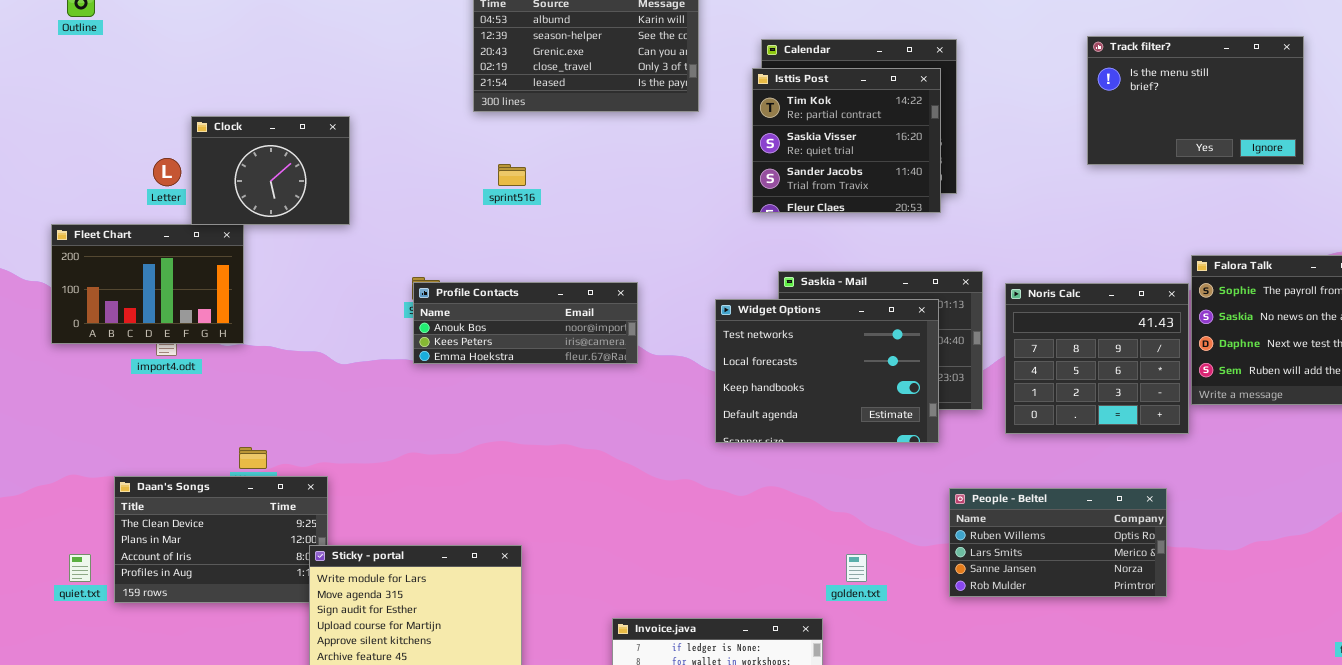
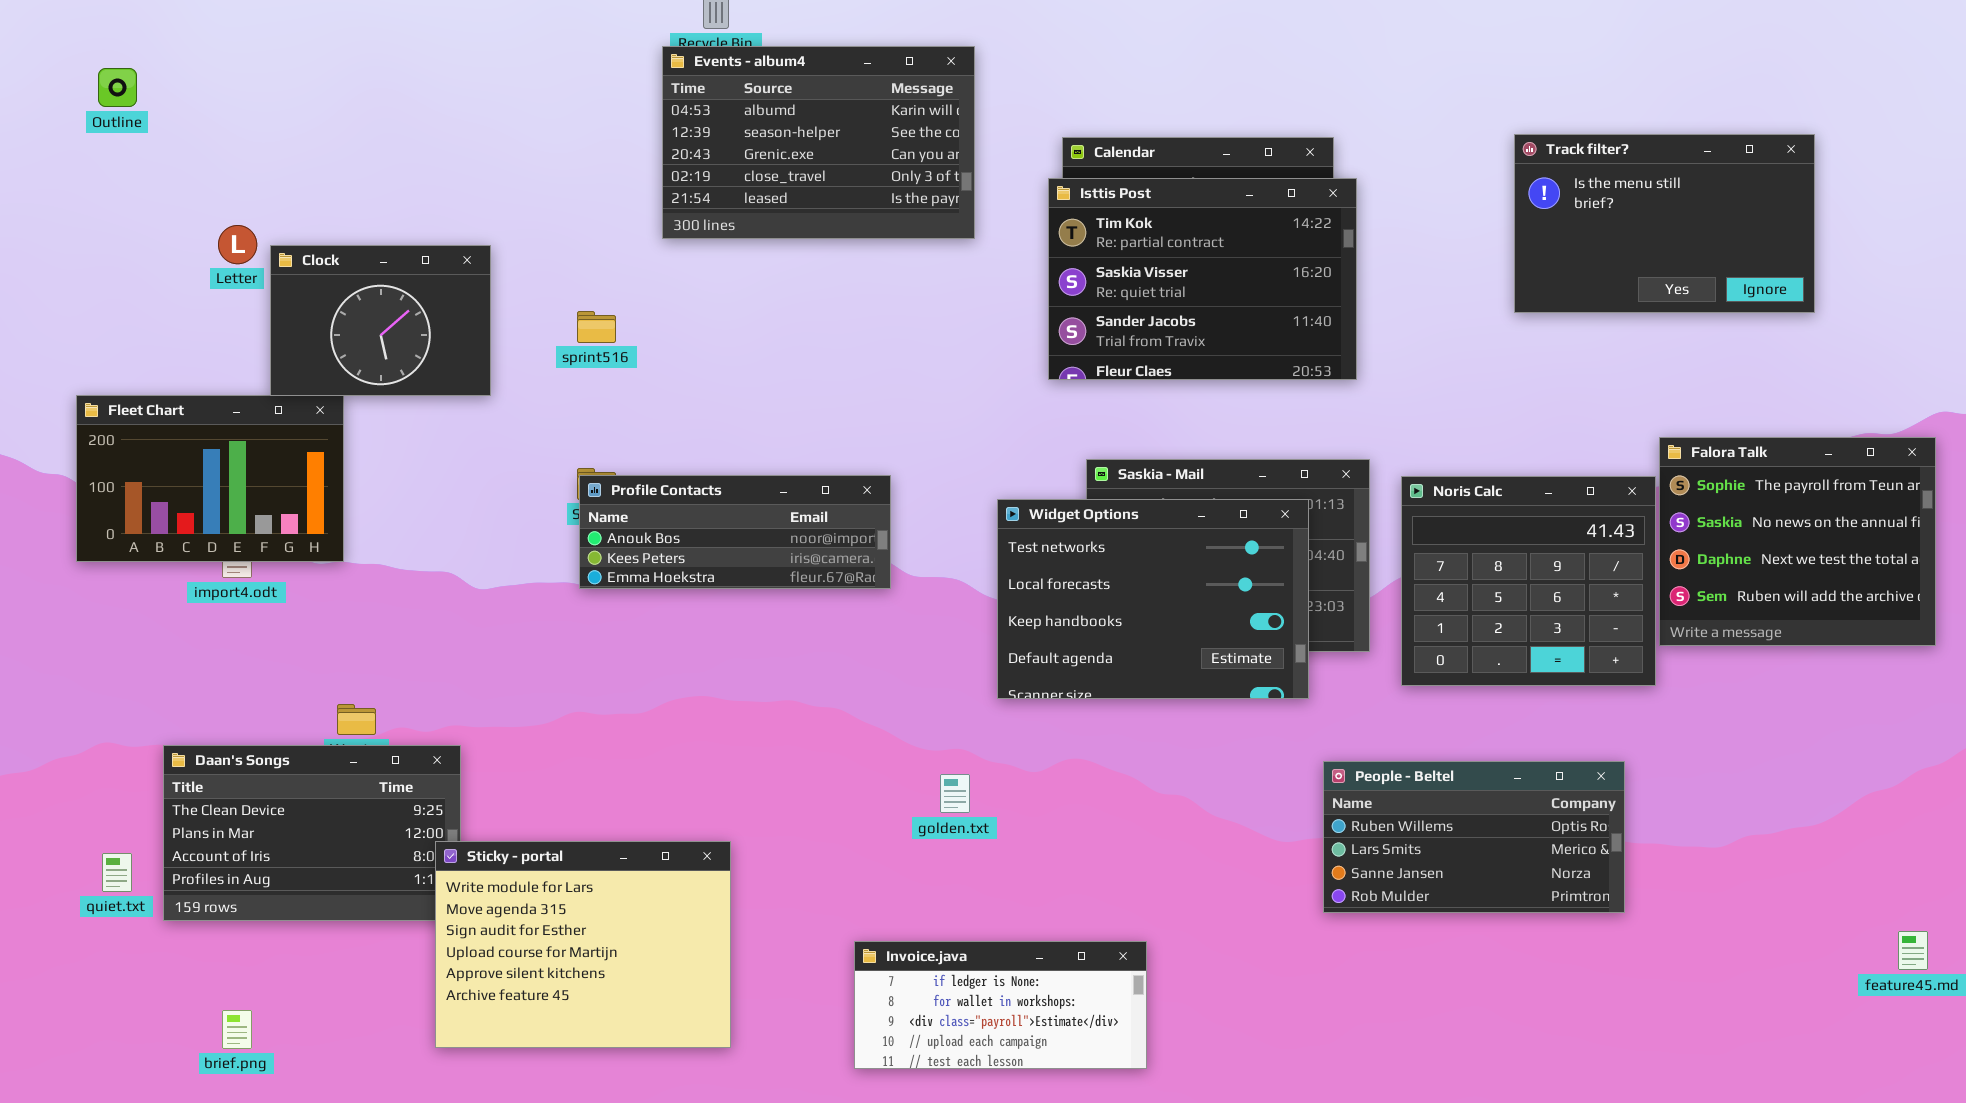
Isttis Post: [752,68,941,213] -> [1048,178,1357,380], resized
Letter: [153,158,181,186] -> [218,225,257,264], moved
sprint516: [498,164,526,186] -> [577,311,616,343], moved
golden.txt: [846,554,867,582] -> [940,774,970,813], moved

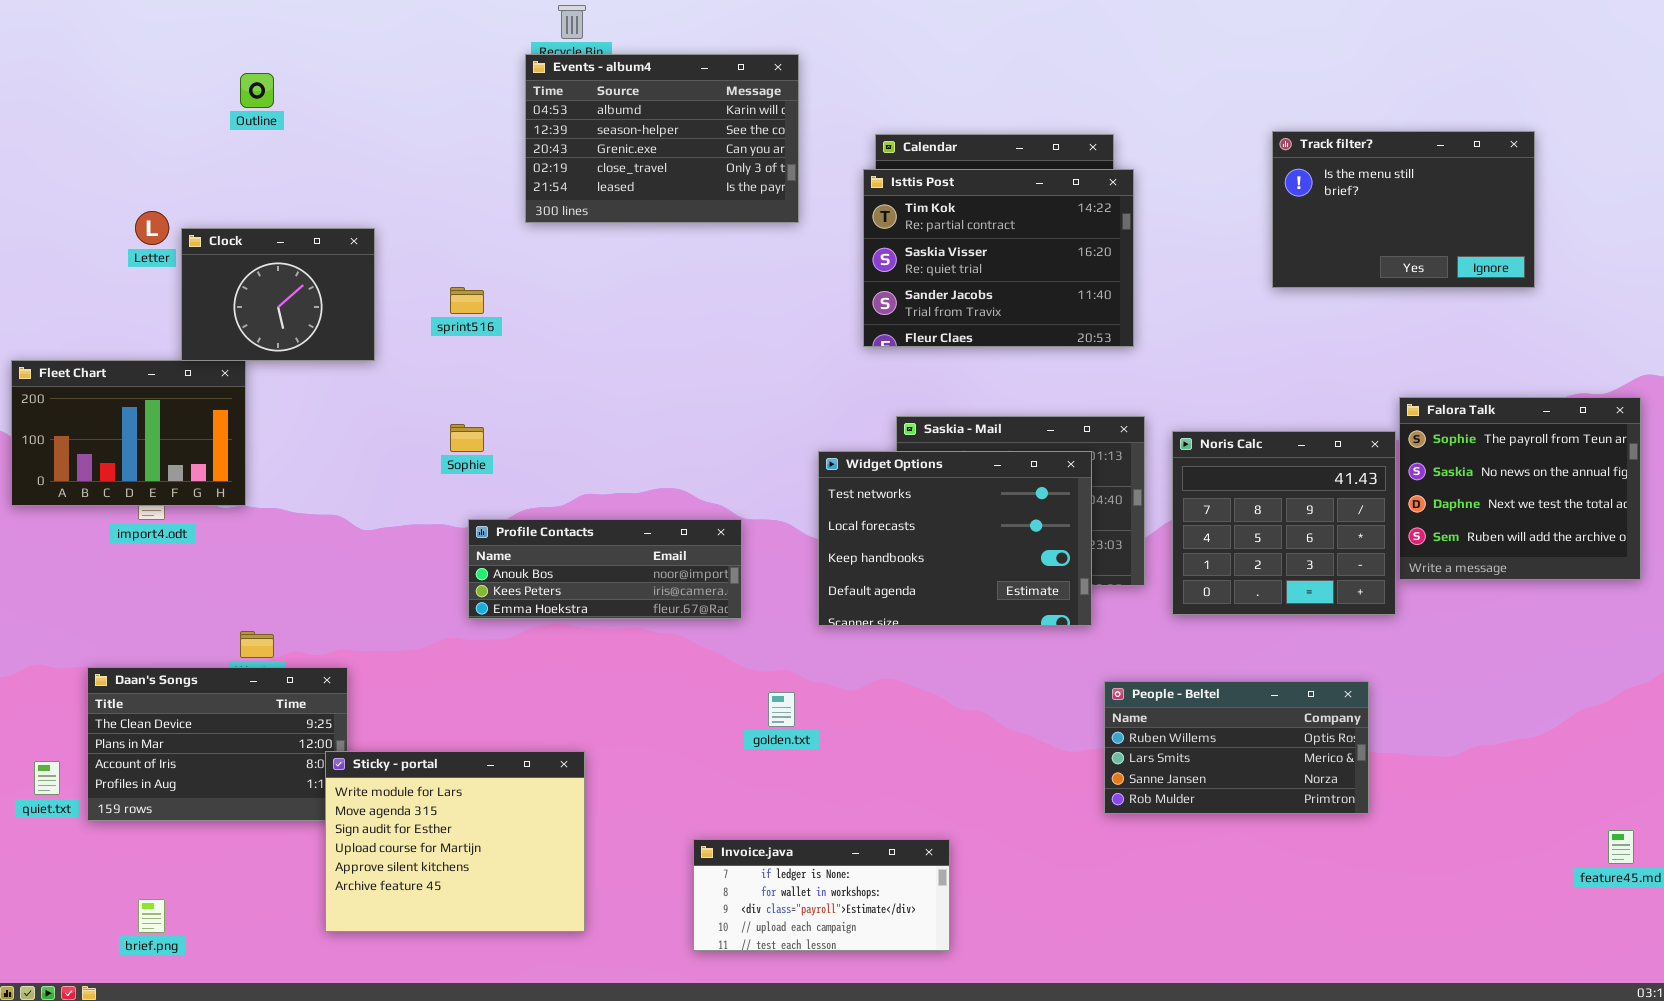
Outline: [98,68,137,107] -> [240,73,274,108], moved
Profile Contacts: [579,475,891,589] -> [468,519,742,619], moved

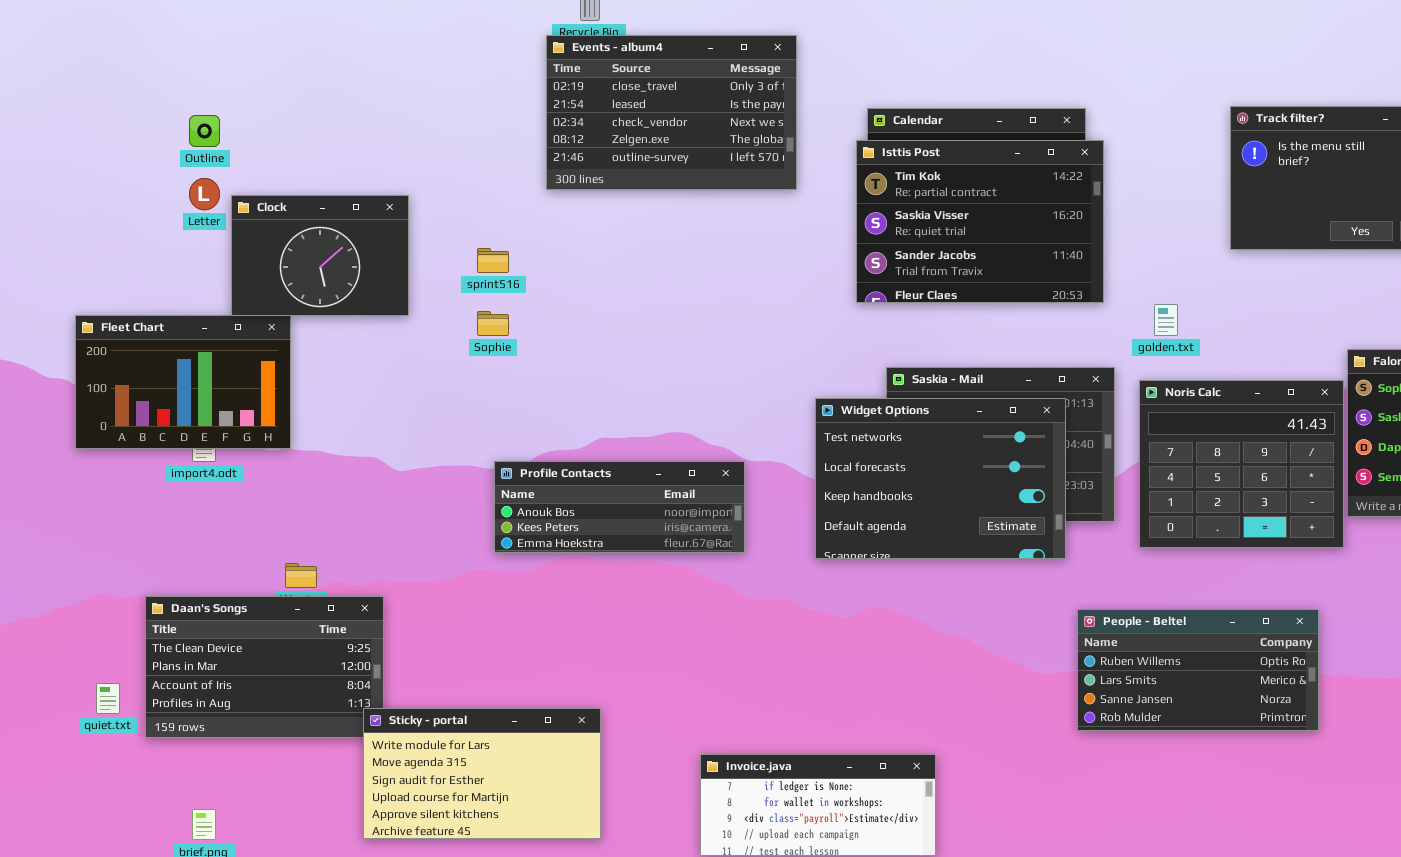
Events - album4: [525,54,799,223] -> [546,35,797,190], scrolled down 3 rows
Outline: [240,73,274,108] -> [189,115,220,147], moved
Sophie: [450,424,484,452] -> [477,311,509,336], moved
golden.txt: [768,692,795,727] -> [1154,304,1178,336], moved
Sticky - portal: [325,751,585,932] -> [363,708,601,839], resized

